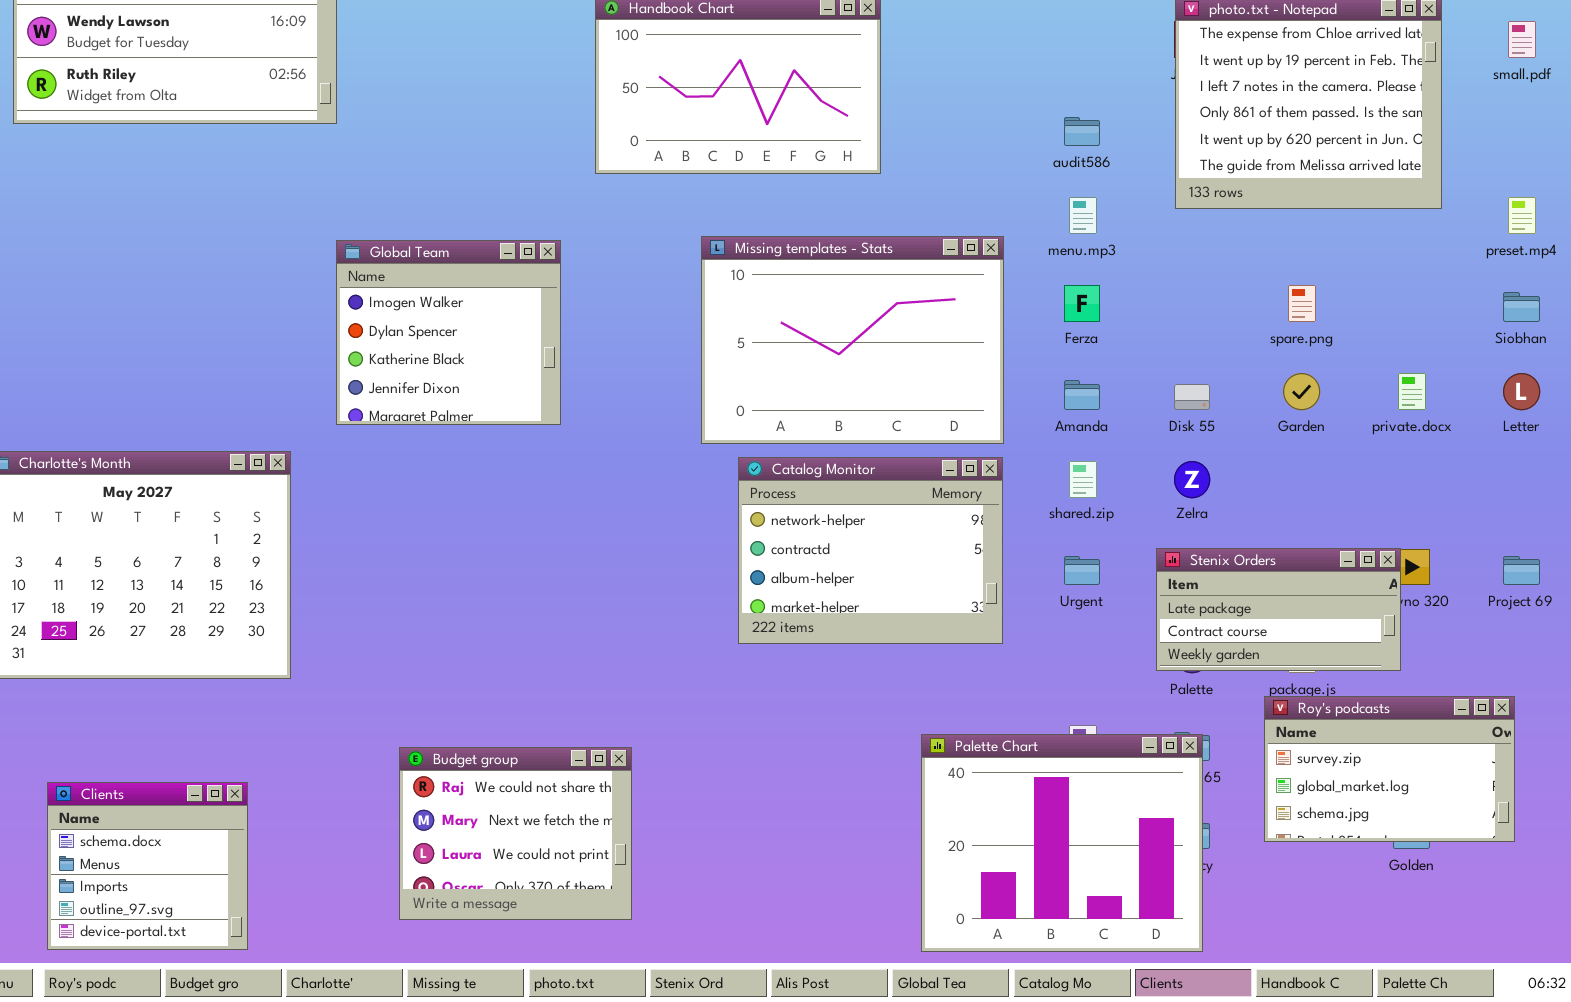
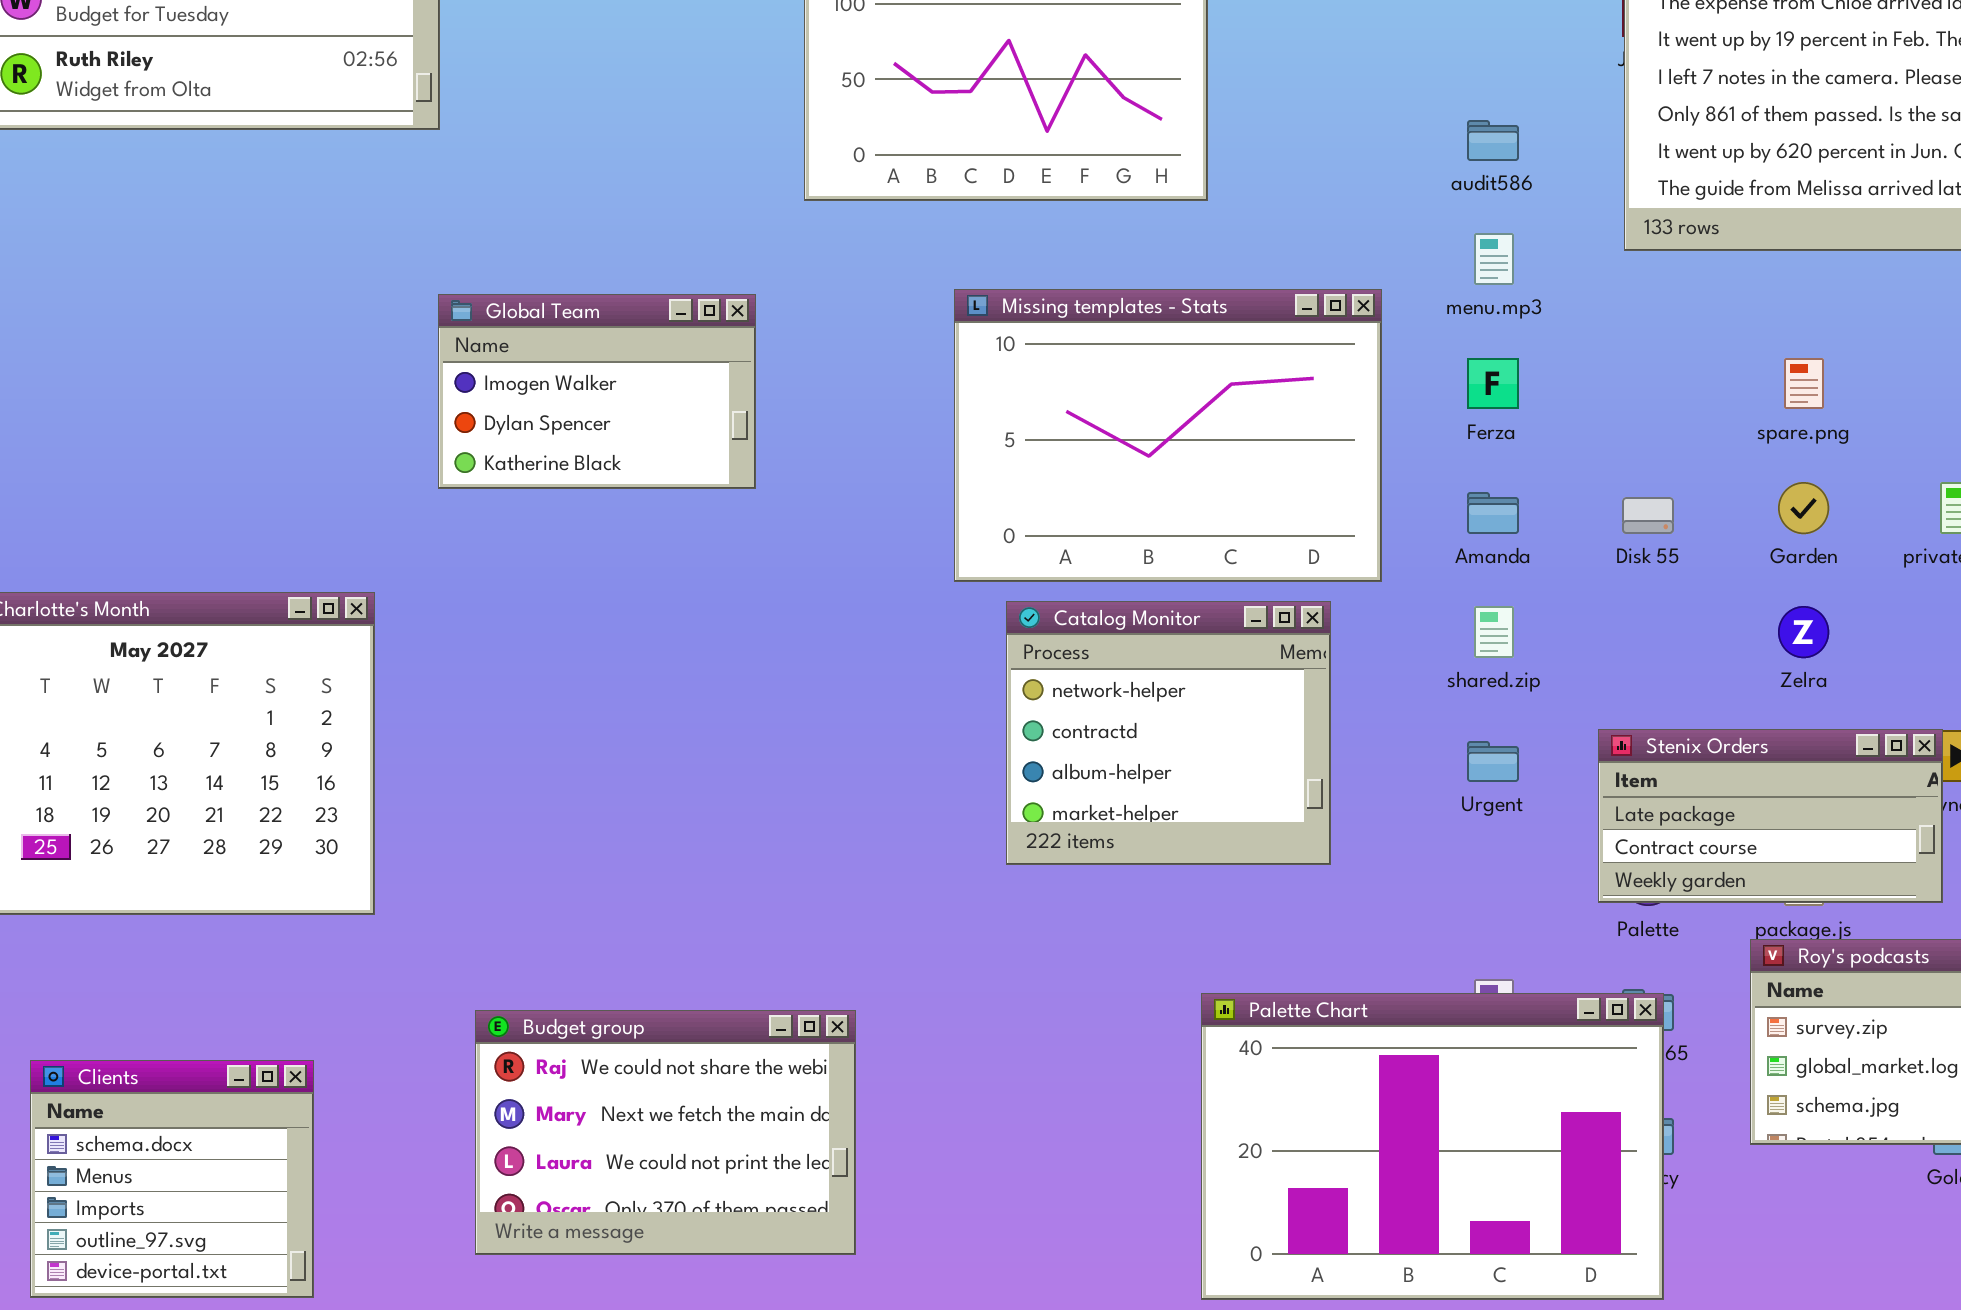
Global Team: [336,240,561,425] -> [438,294,756,489], resized
Catalog Monitor: [738,457,1003,644] -> [1006,601,1331,865], resized
Zelra: [1174,461,1210,498] -> [1778,606,1829,658], moved
Palette Chart: [921,734,1203,952] -> [1201,993,1664,1300], resized
Budget group: [399,747,632,920] -> [475,1010,856,1255], resized

